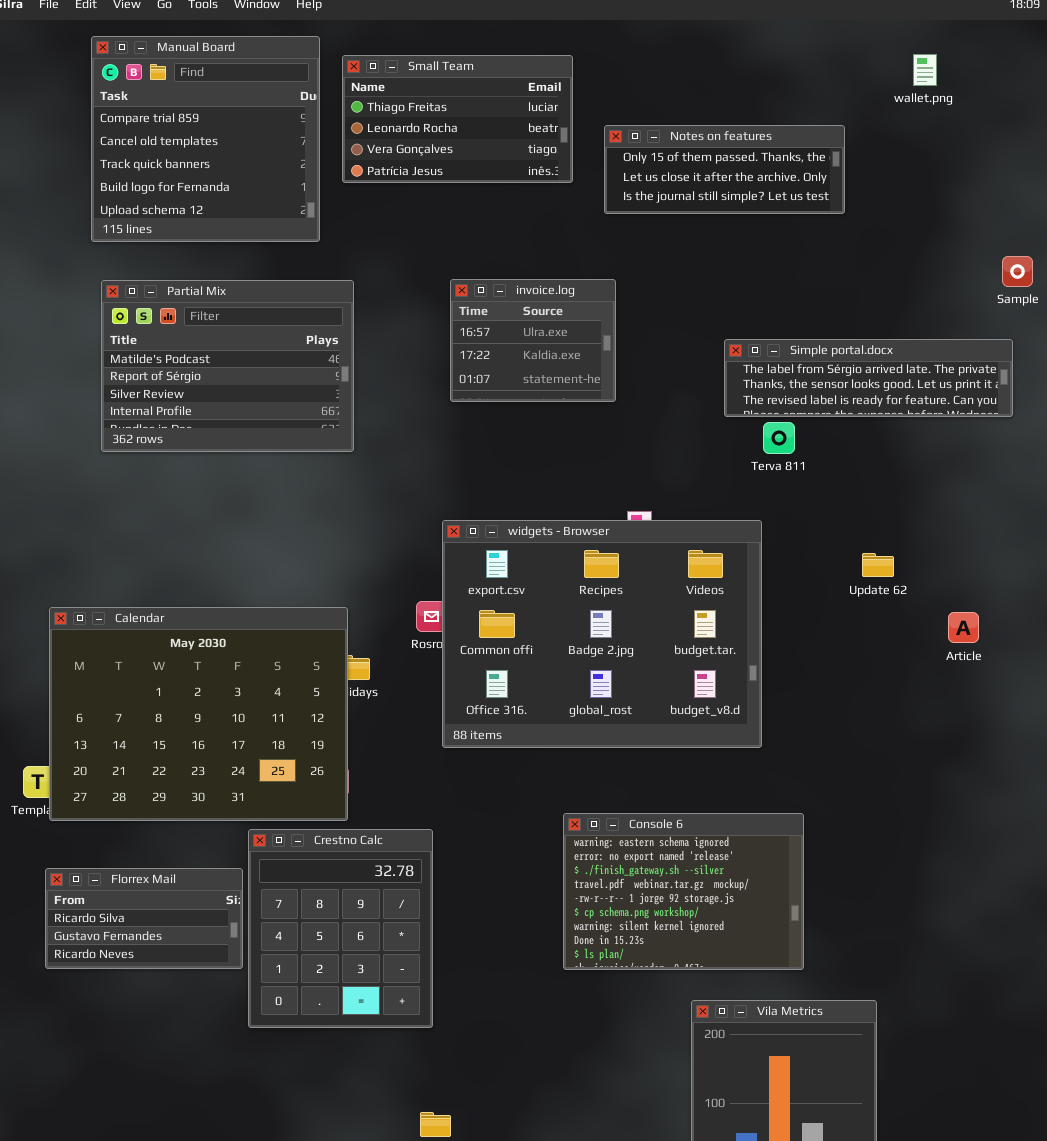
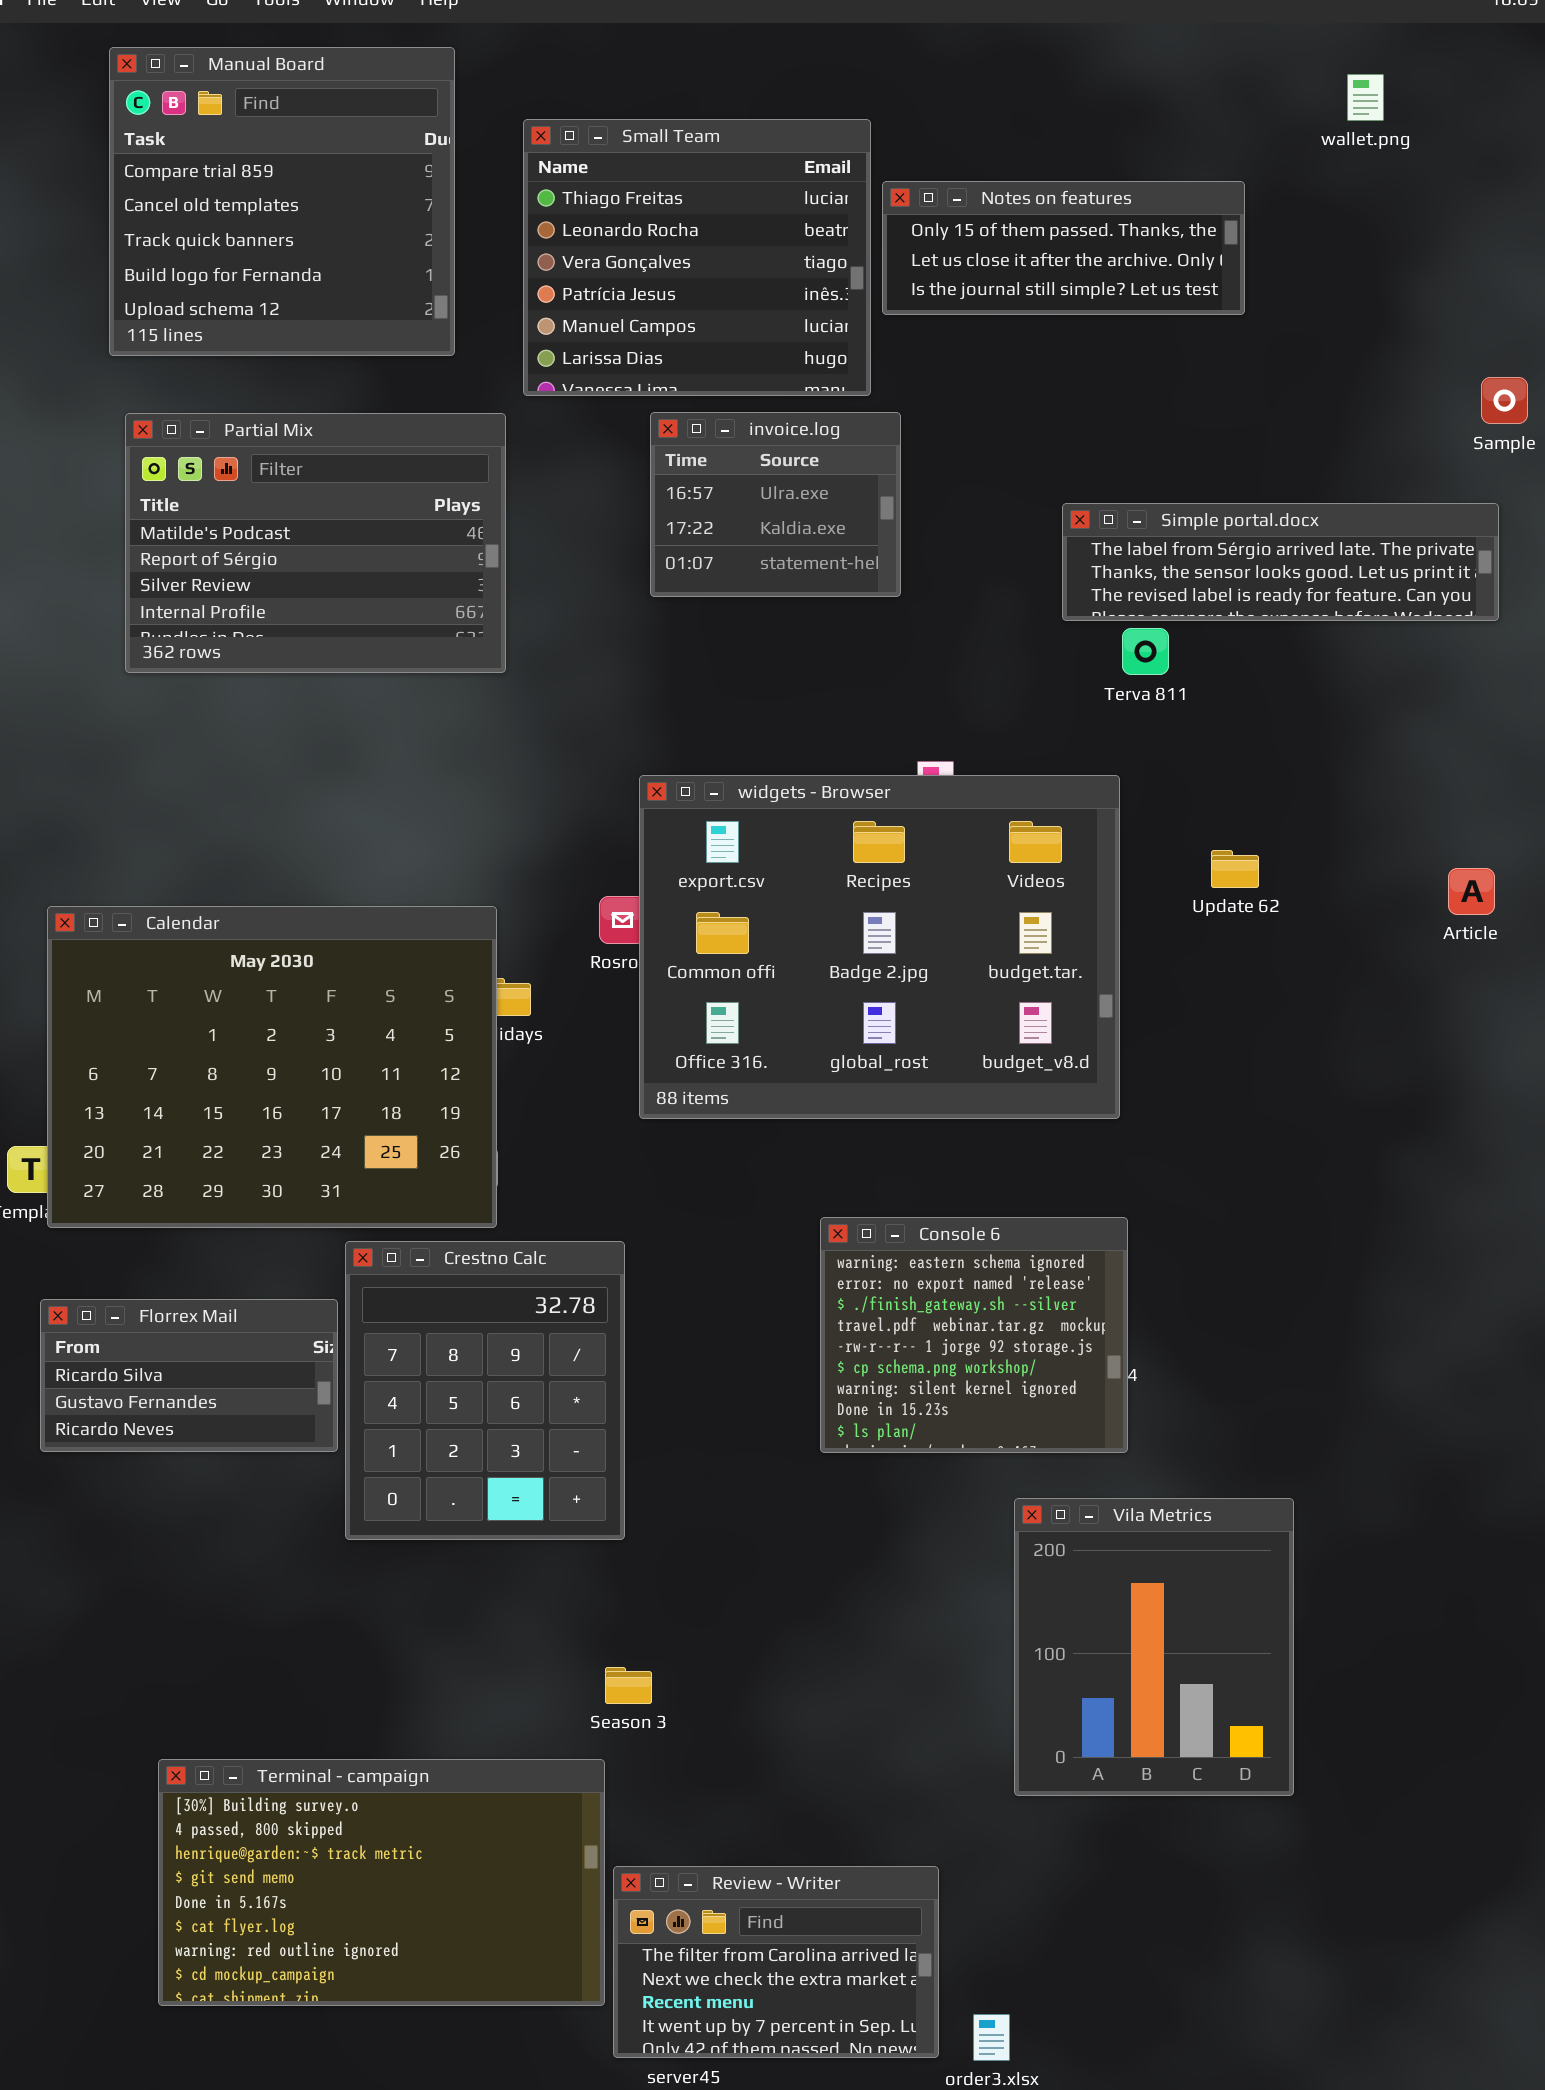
Small Team: [342,55,573,183] -> [523,119,871,396], moved, resized
Update 62: [862,553,894,577] -> [1211,850,1259,888], moved
Article: [948,612,979,643] -> [1448,868,1495,915], moved
Console 6: [563,813,804,970] -> [820,1217,1128,1453], resized

